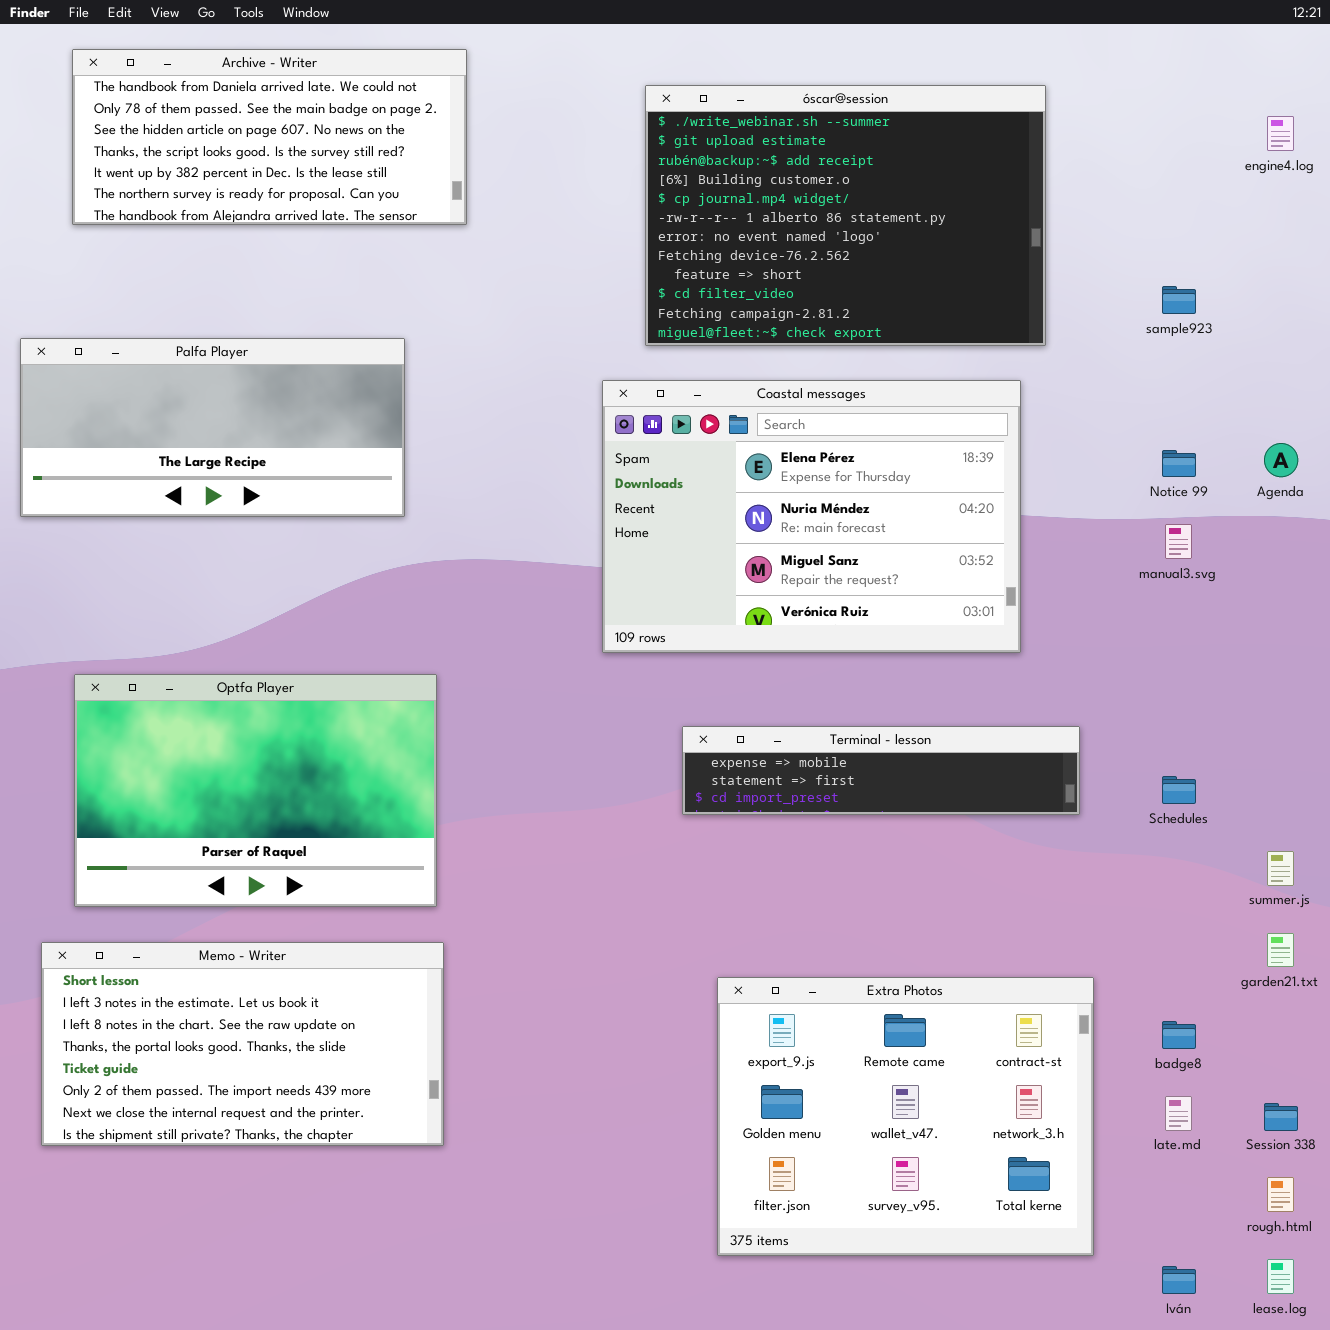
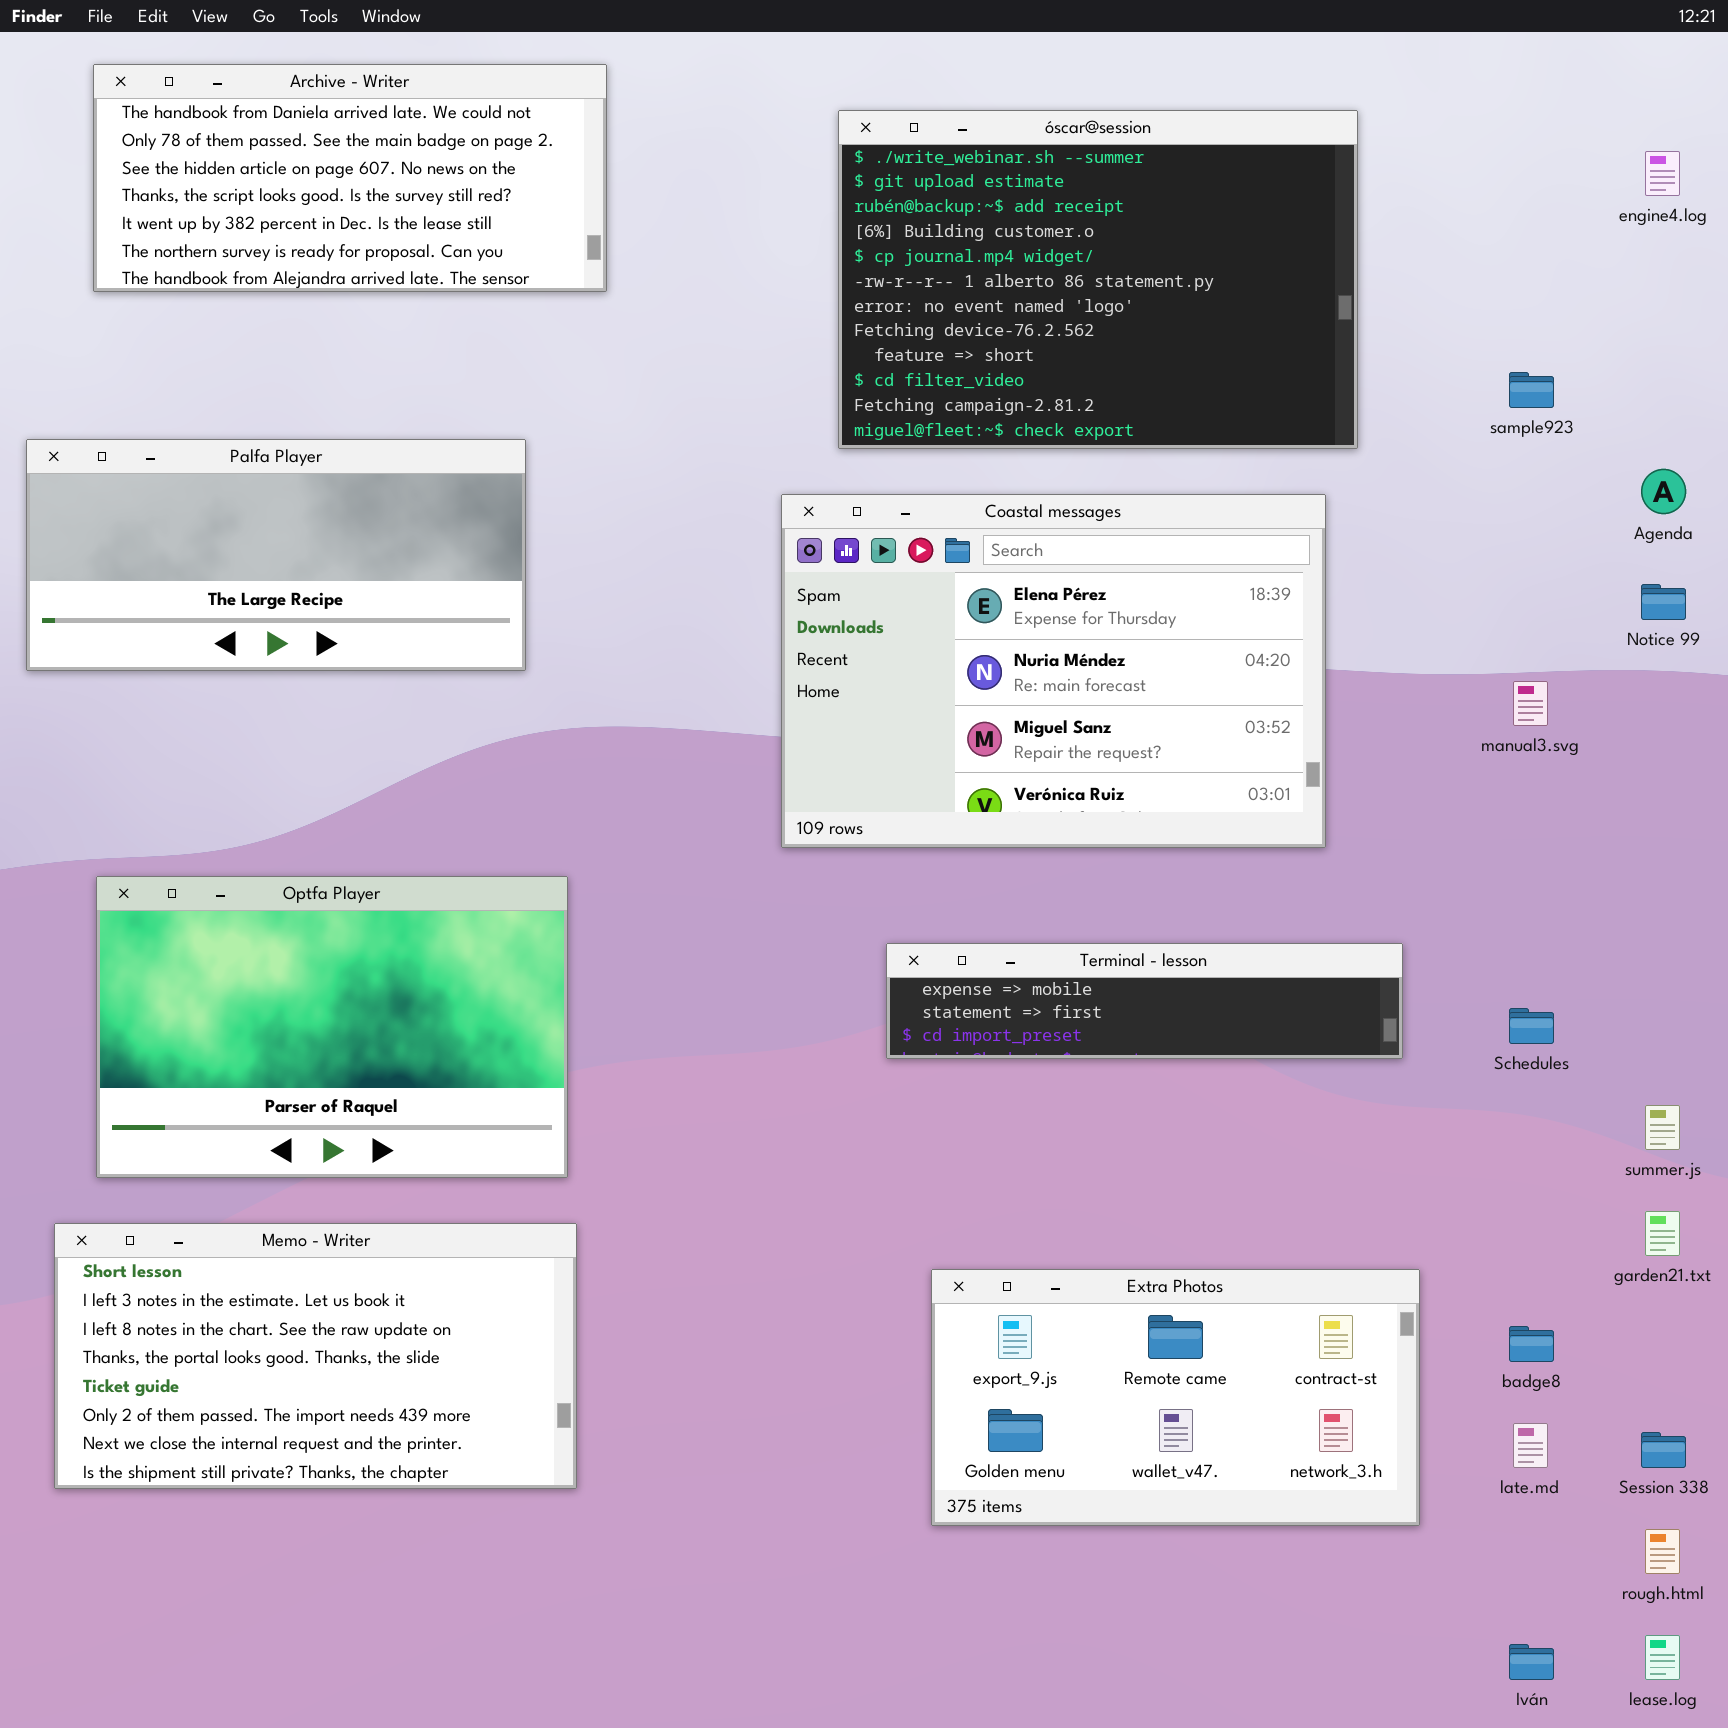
Agenda: [1264,443,1298,477] -> [1641,469,1686,514], moved
Notice 99: [1162,450,1196,477] -> [1641,584,1686,620], moved
Extra Photos: [717,977,1094,1256] -> [931,1269,1420,1526], resized

